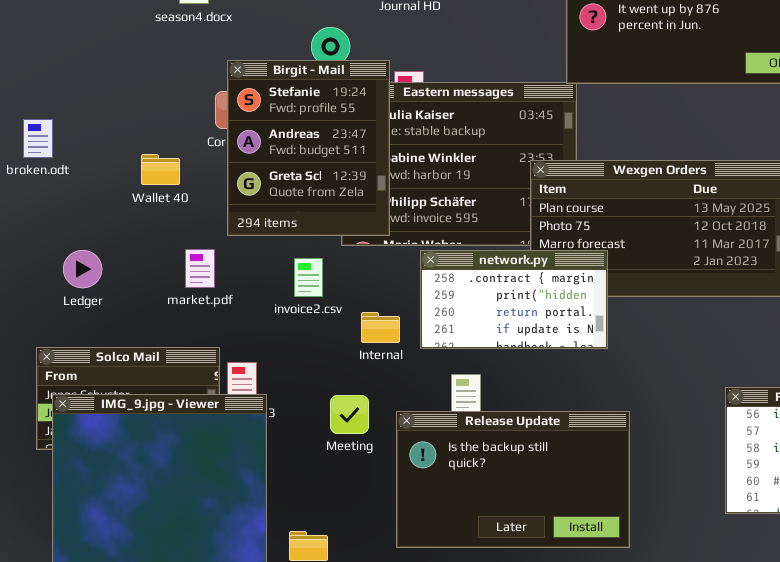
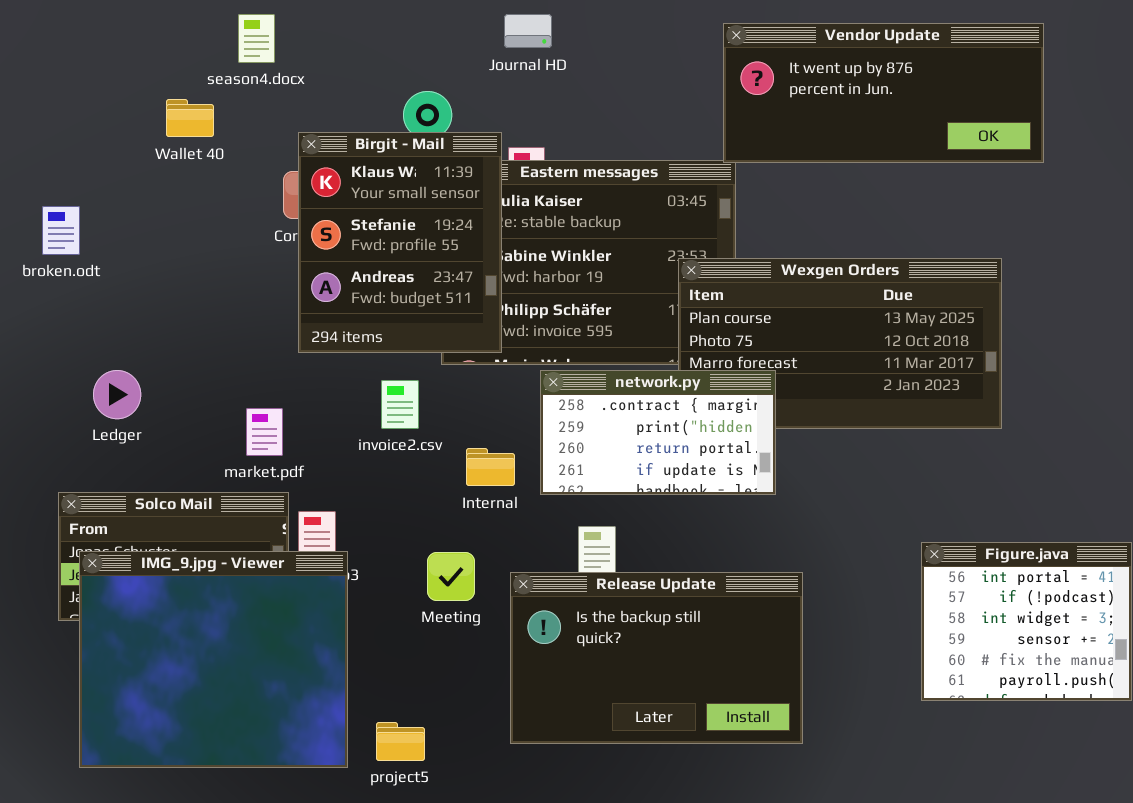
Birgit - Mail: [227,60,390,236] -> [298,132,502,353], scrolled up 1 row
Wallet 40: [141,154,180,185] -> [166,99,214,137], moved
market.pdf: [185,249,215,288] -> [246,408,283,456], moved

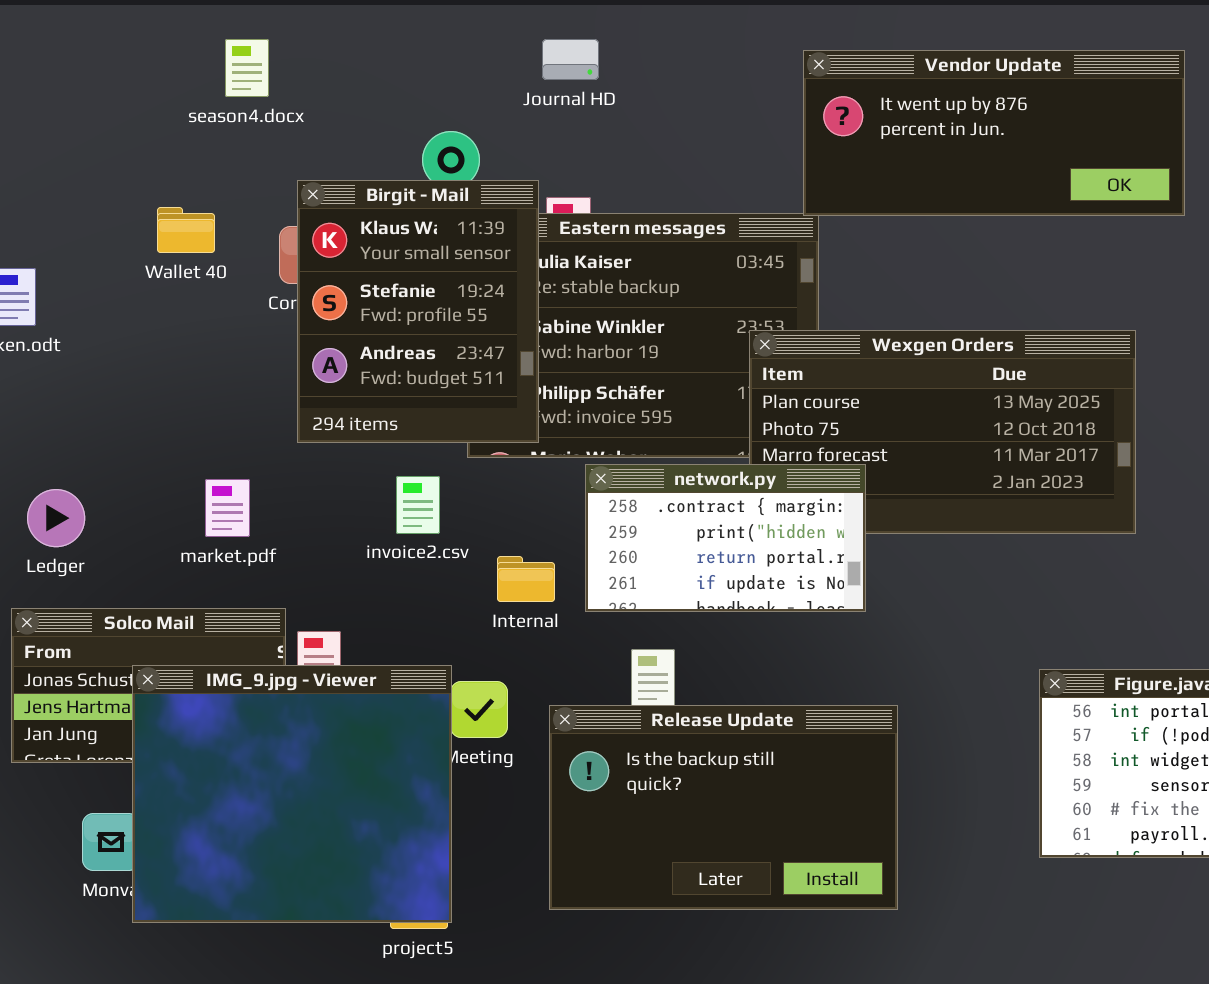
Wallet 40: [166,99,214,137] -> [157,207,215,253], moved
Ledger: [93,370,141,419] -> [27,489,85,547], moved
market.pdf: [246,408,283,456] -> [205,479,250,537], moved
IMG_9.jpg - Viewer: [79,551,348,768] -> [132,665,452,923], moved

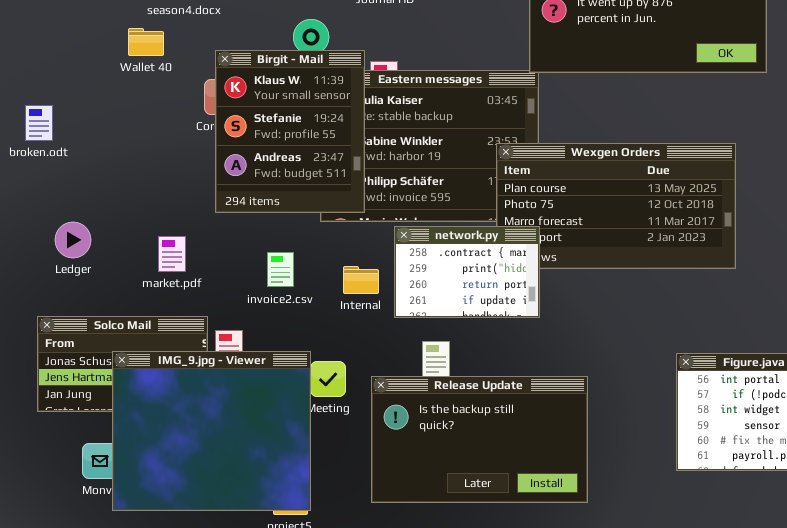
Wallet 40: [157,207,215,253] -> [128,28,164,56], moved
network.py: [585,464,866,612] -> [394,226,540,318], resized
invoice2.csv: [396,476,440,534] -> [267,252,294,287], moved
Ledger: [27,489,85,547] -> [55,222,91,258], moved
Internal: [497,556,555,602] -> [343,266,379,294], moved

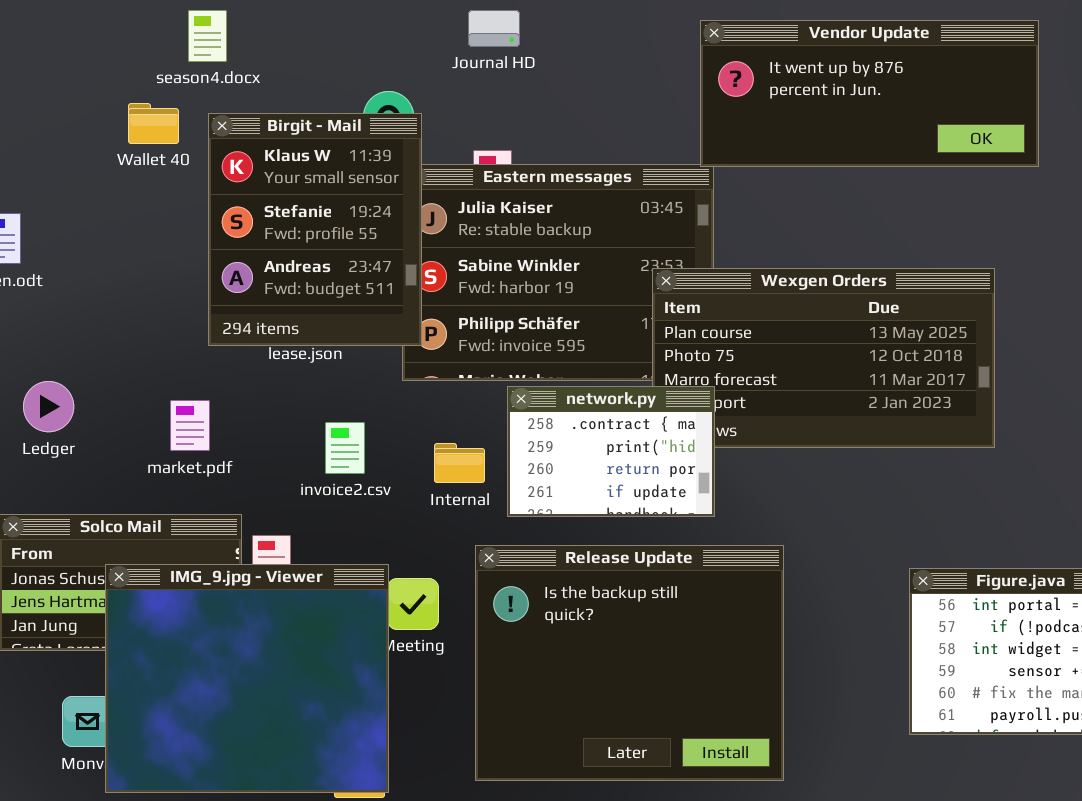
Birgit - Mail: [215,50,365,213] -> [208,113,422,346], moved
Release Update: [371,376,588,503] -> [475,545,784,781], resized

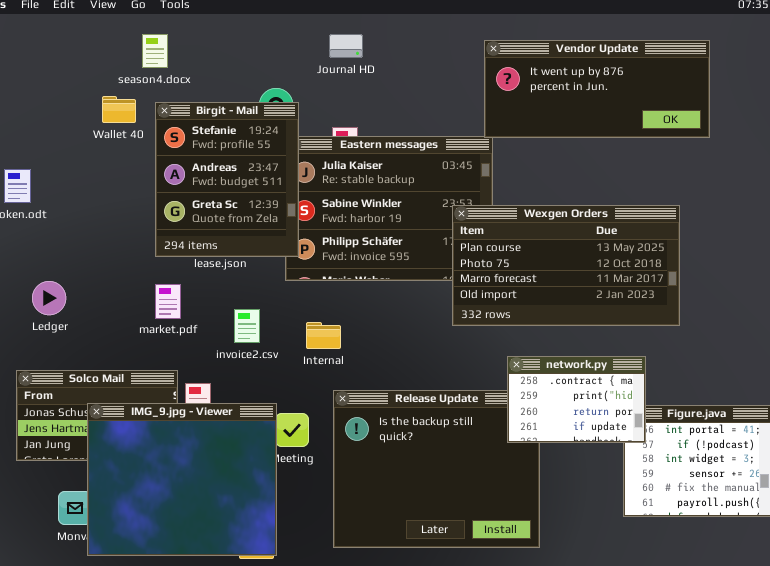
Birgit - Mail: [208,113,422,346] -> [155,102,299,257], scrolled down 1 row
network.py: [507,386,715,517] -> [507,356,646,443], moved
market.pdf: [170,400,210,451] -> [155,284,181,319], moved

